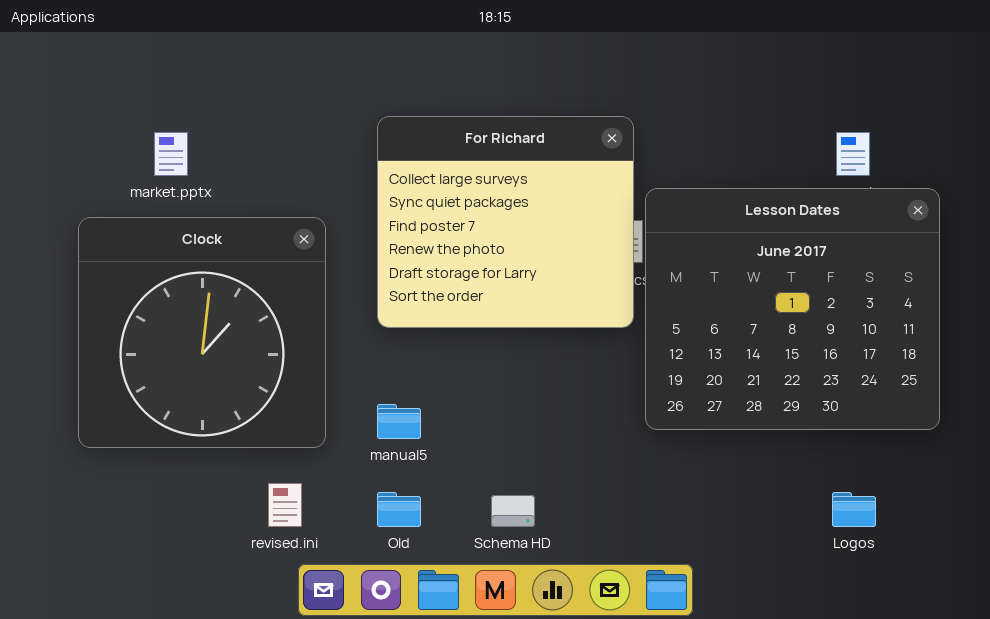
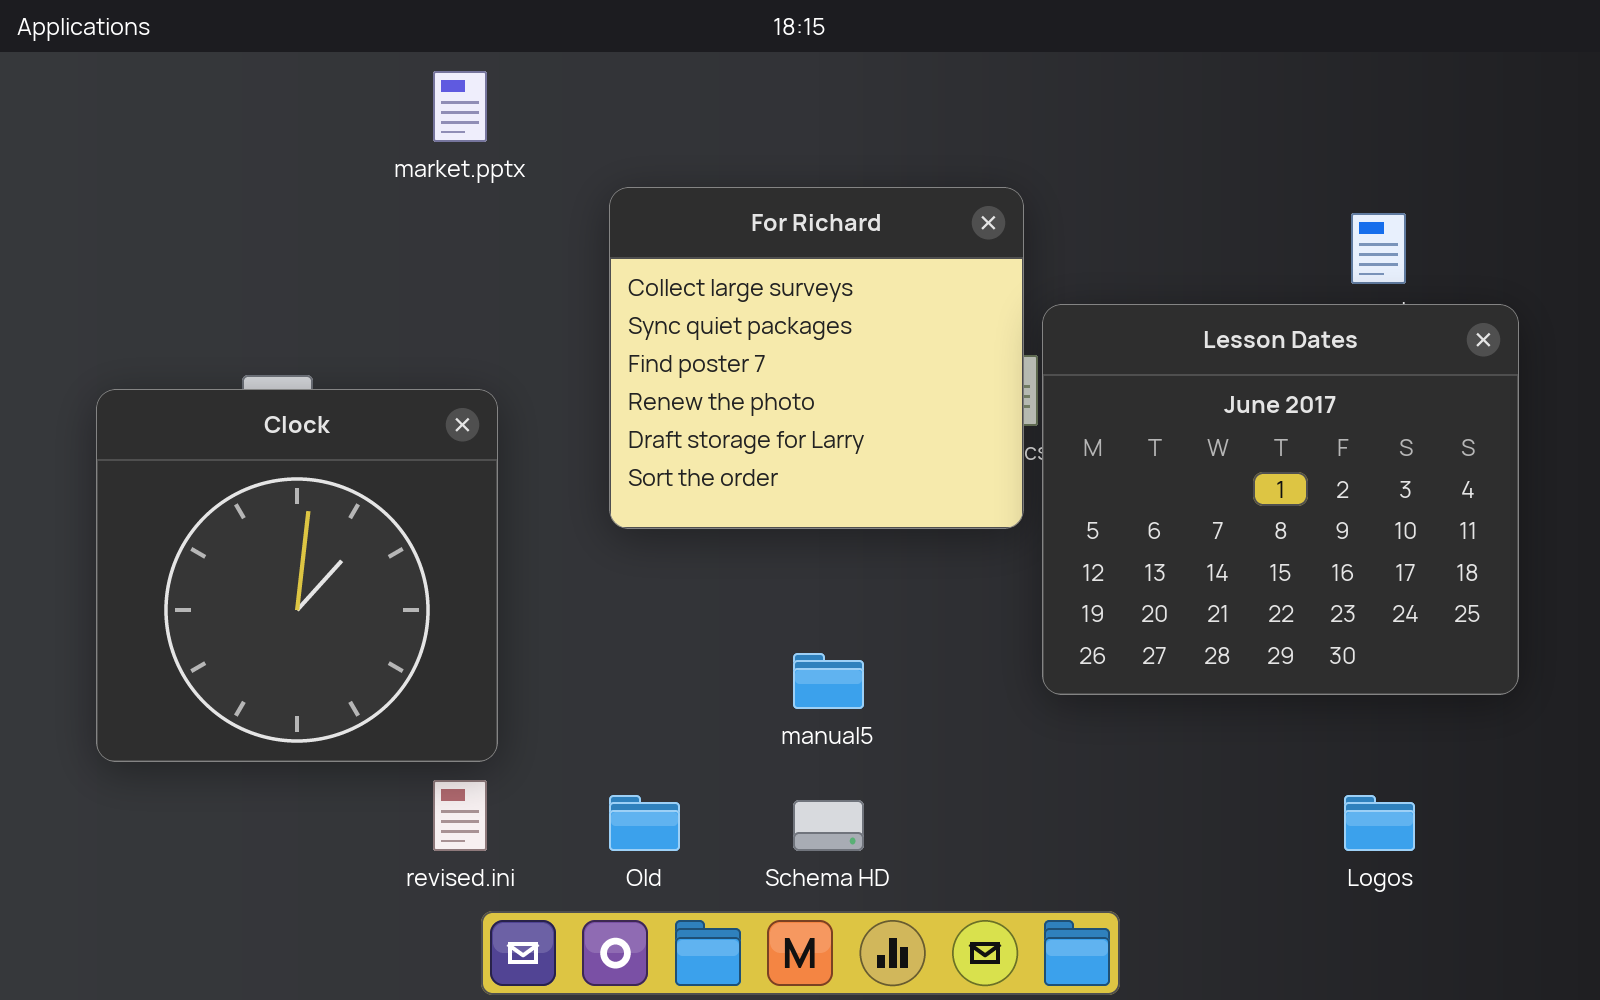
market.pptx: [154,132,188,176] -> [433,71,487,142], moved
Clock: [78,217,326,448] -> [96,389,498,762], moved
manual5: [377,404,421,439] -> [793,653,864,709], moved

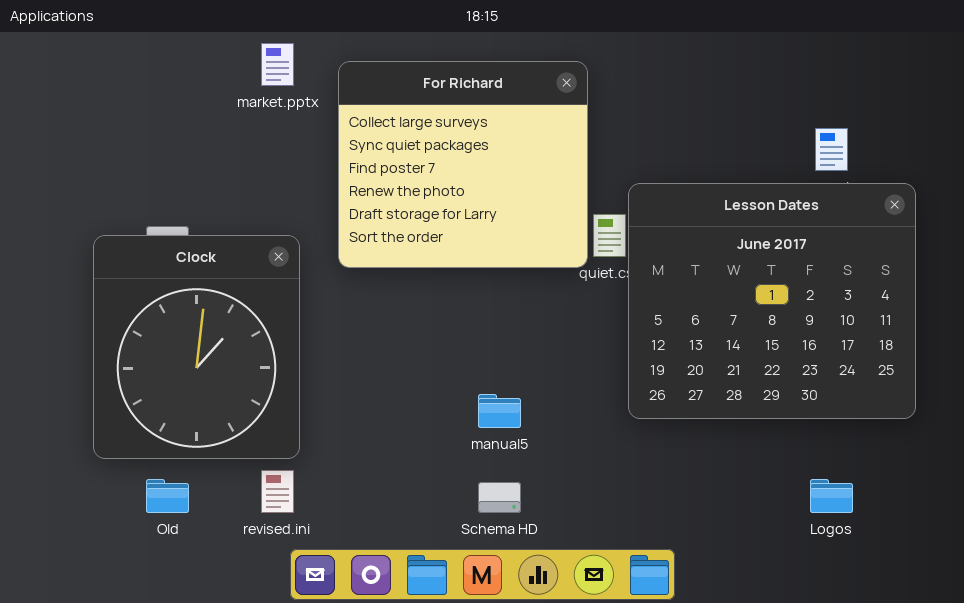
For Richard: [609,187,1024,529] -> [338,61,588,268], moved
Clock: [96,389,498,762] -> [93,235,300,459], resized
Old: [609,795,680,851] -> [146,479,189,513], moved

